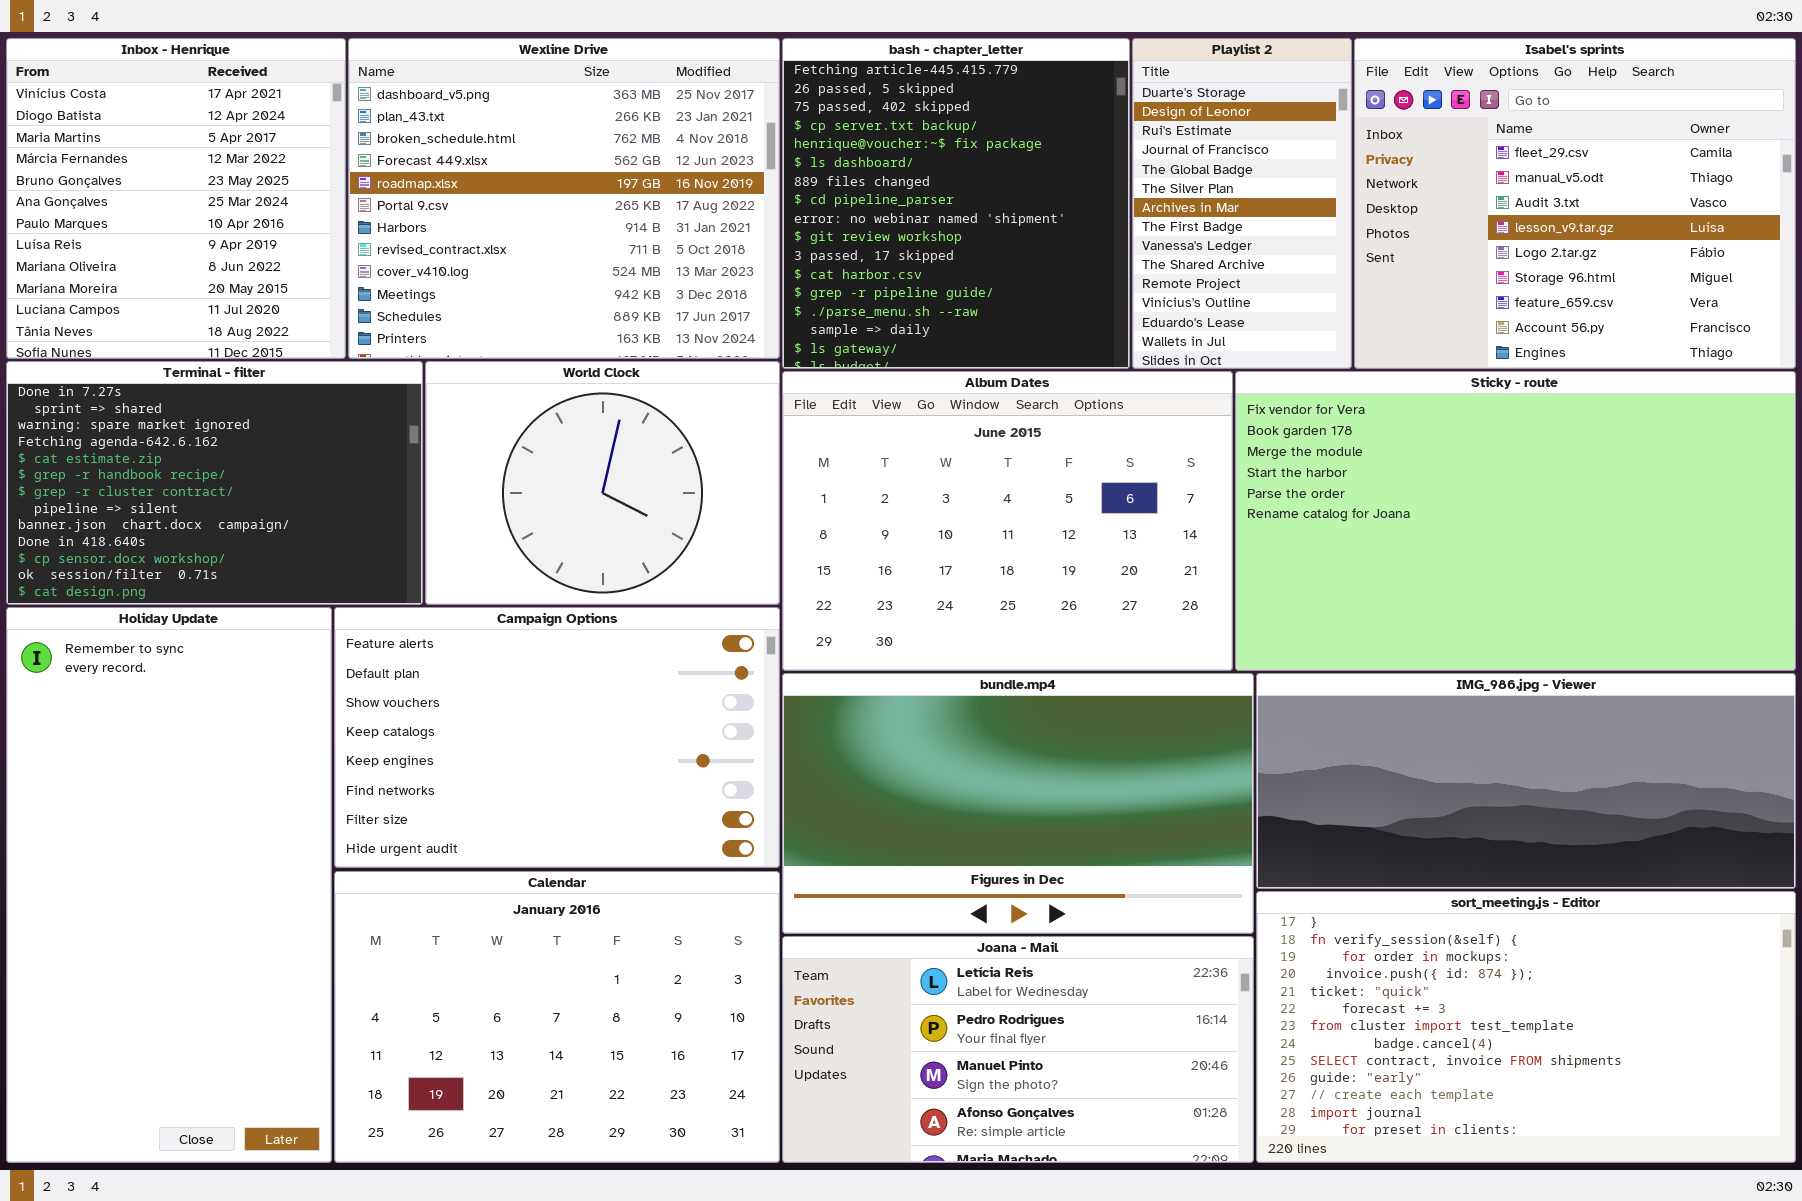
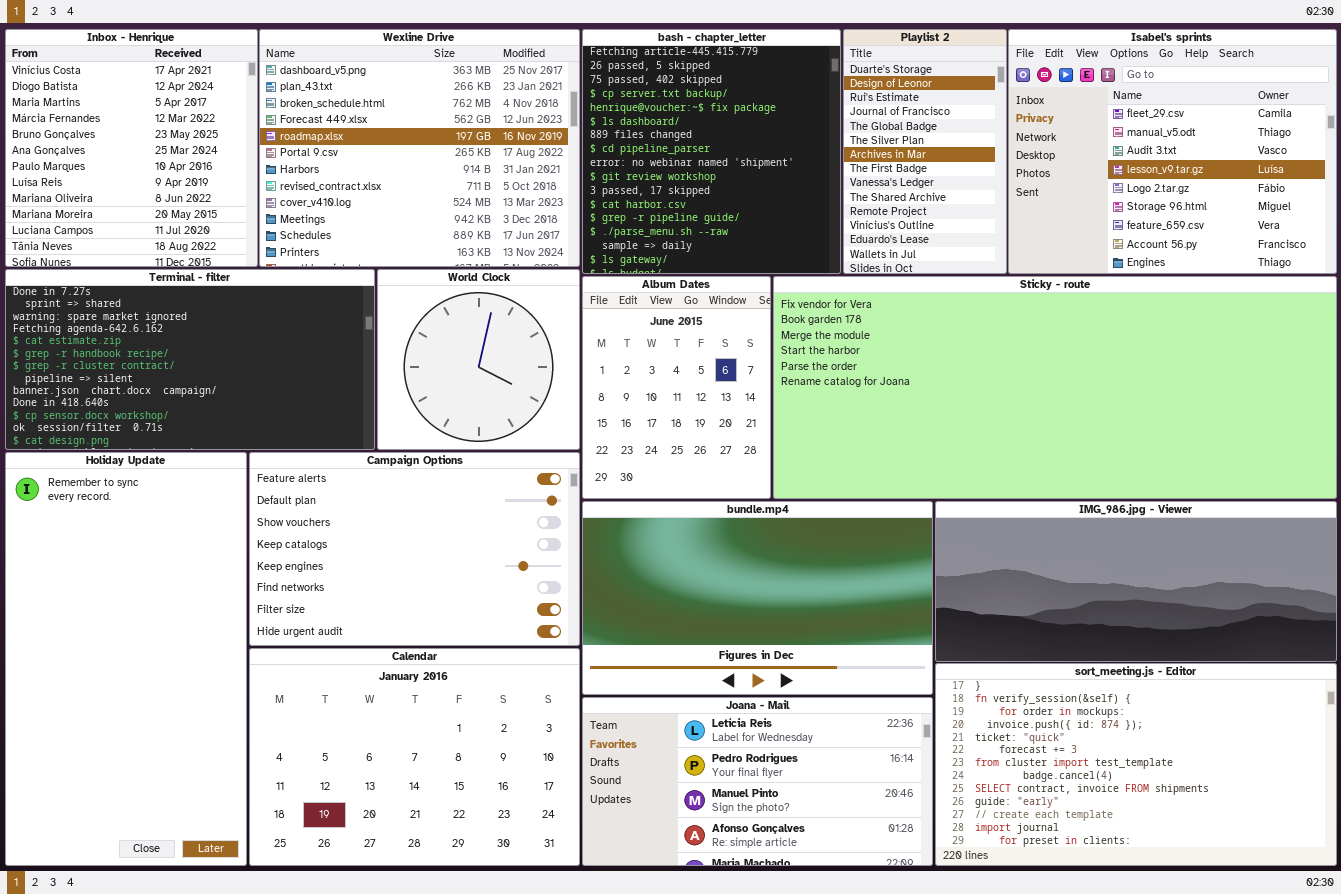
Terminal - filter: [6,361,423,605] -> [5,269,375,450], resized
World Clock: [425,361,780,605] -> [377,269,580,450], resized
Album Dates: [782,371,1233,671] -> [582,276,771,499], resized
Sticky - route: [1235,371,1796,671] -> [773,276,1337,499], resized

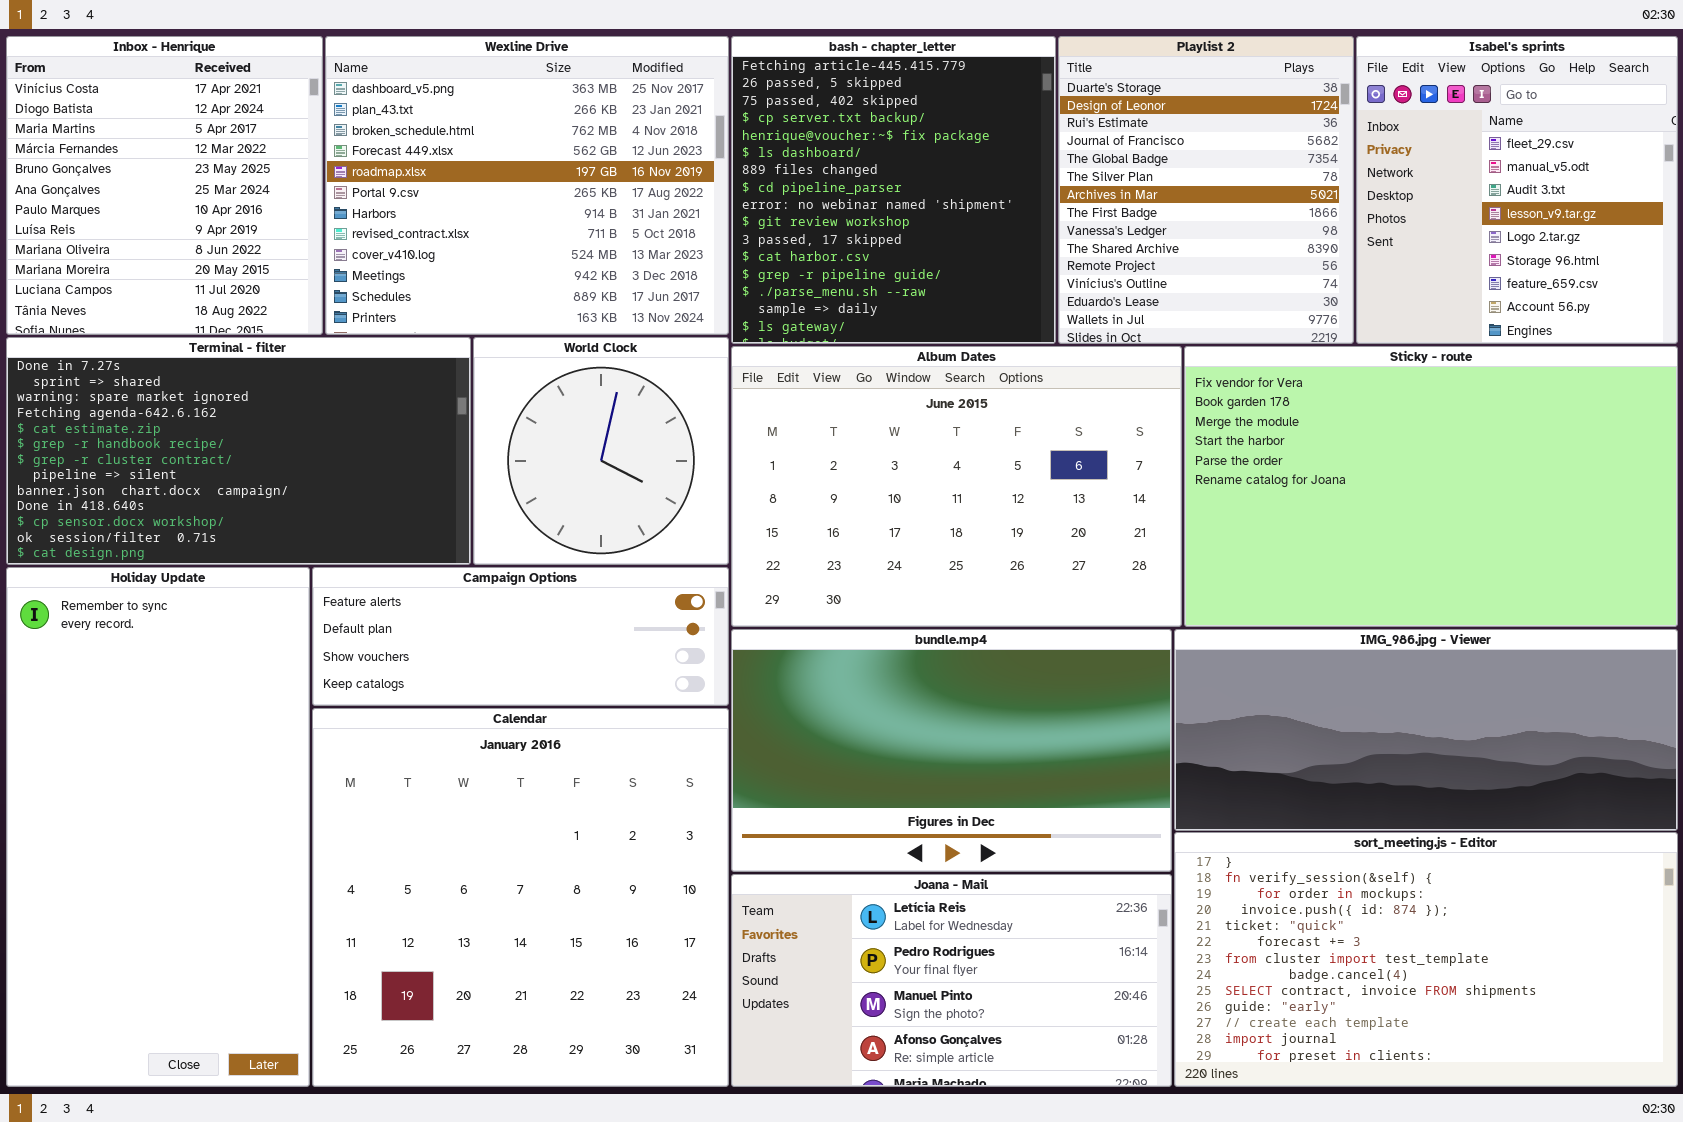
Playlist 2: [843,29,1007,274] -> [1058,36,1354,344], resized
Isabel's sprints: [1008,29,1337,274] -> [1356,36,1678,344], resized
Album Dates: [582,276,771,499] -> [731,346,1182,627], resized
Sticky - route: [773,276,1337,499] -> [1184,346,1678,627], resized
Campaign Options: [249,452,580,646] -> [312,567,729,706], resized
Calendar: [249,648,580,866] -> [312,708,729,1087], resized

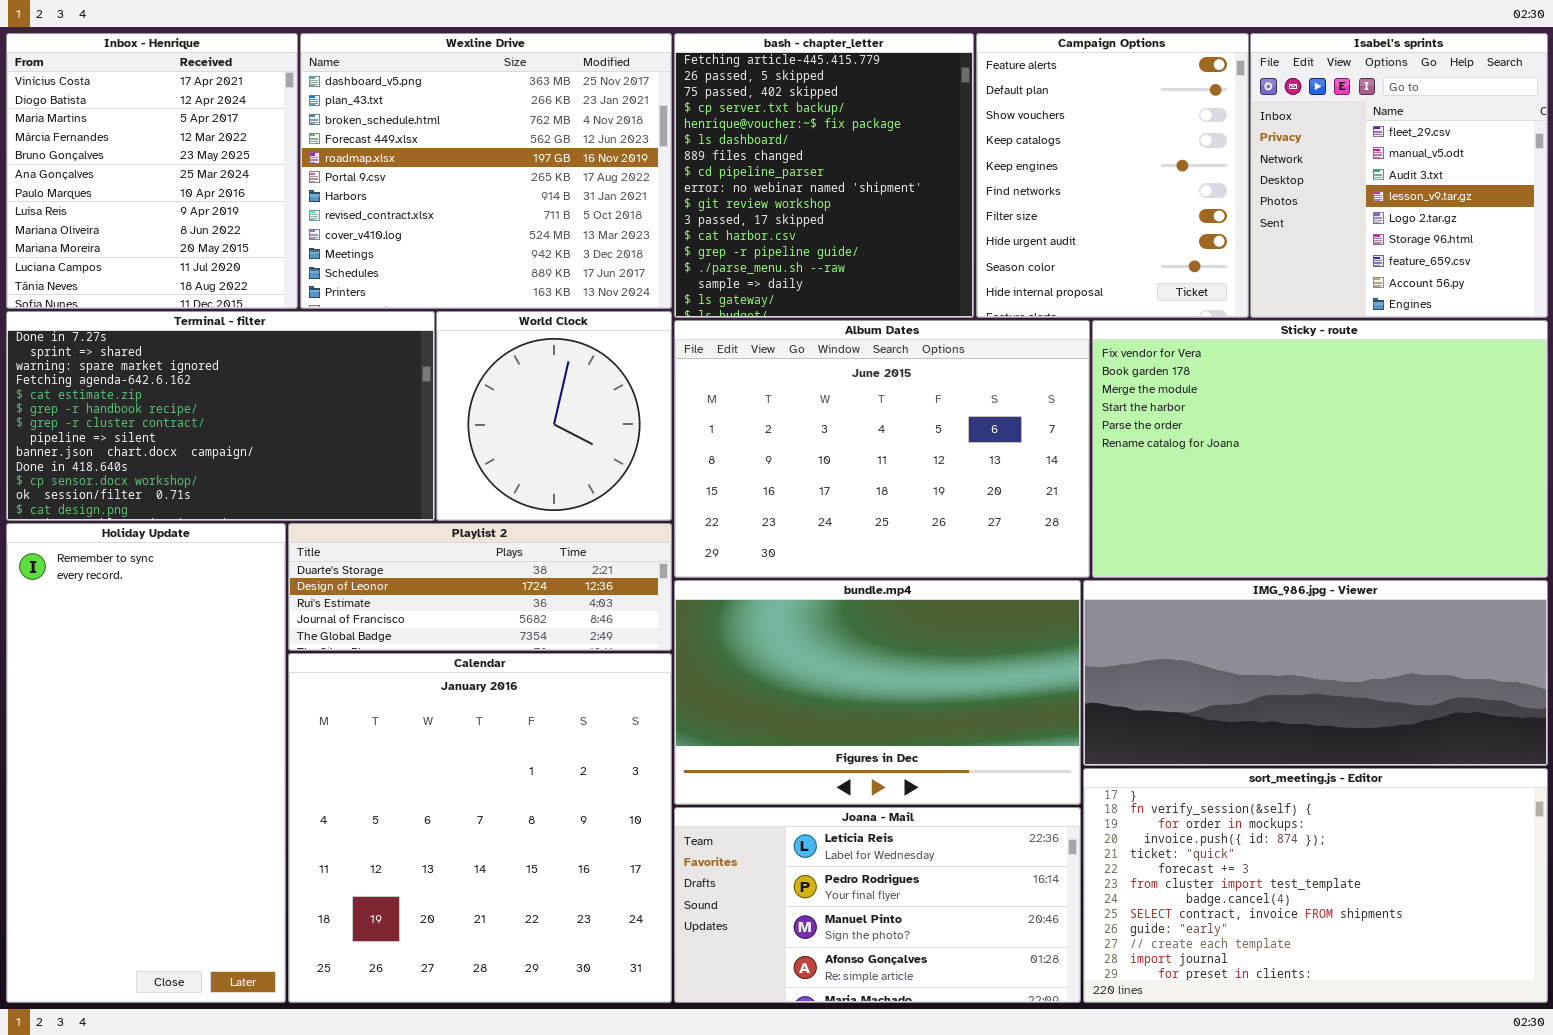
Playlist 2: [1058,36,1354,344] -> [288,523,672,651], moved, resized
Campaign Options: [312,567,729,706] -> [976,33,1249,318], moved, resized

